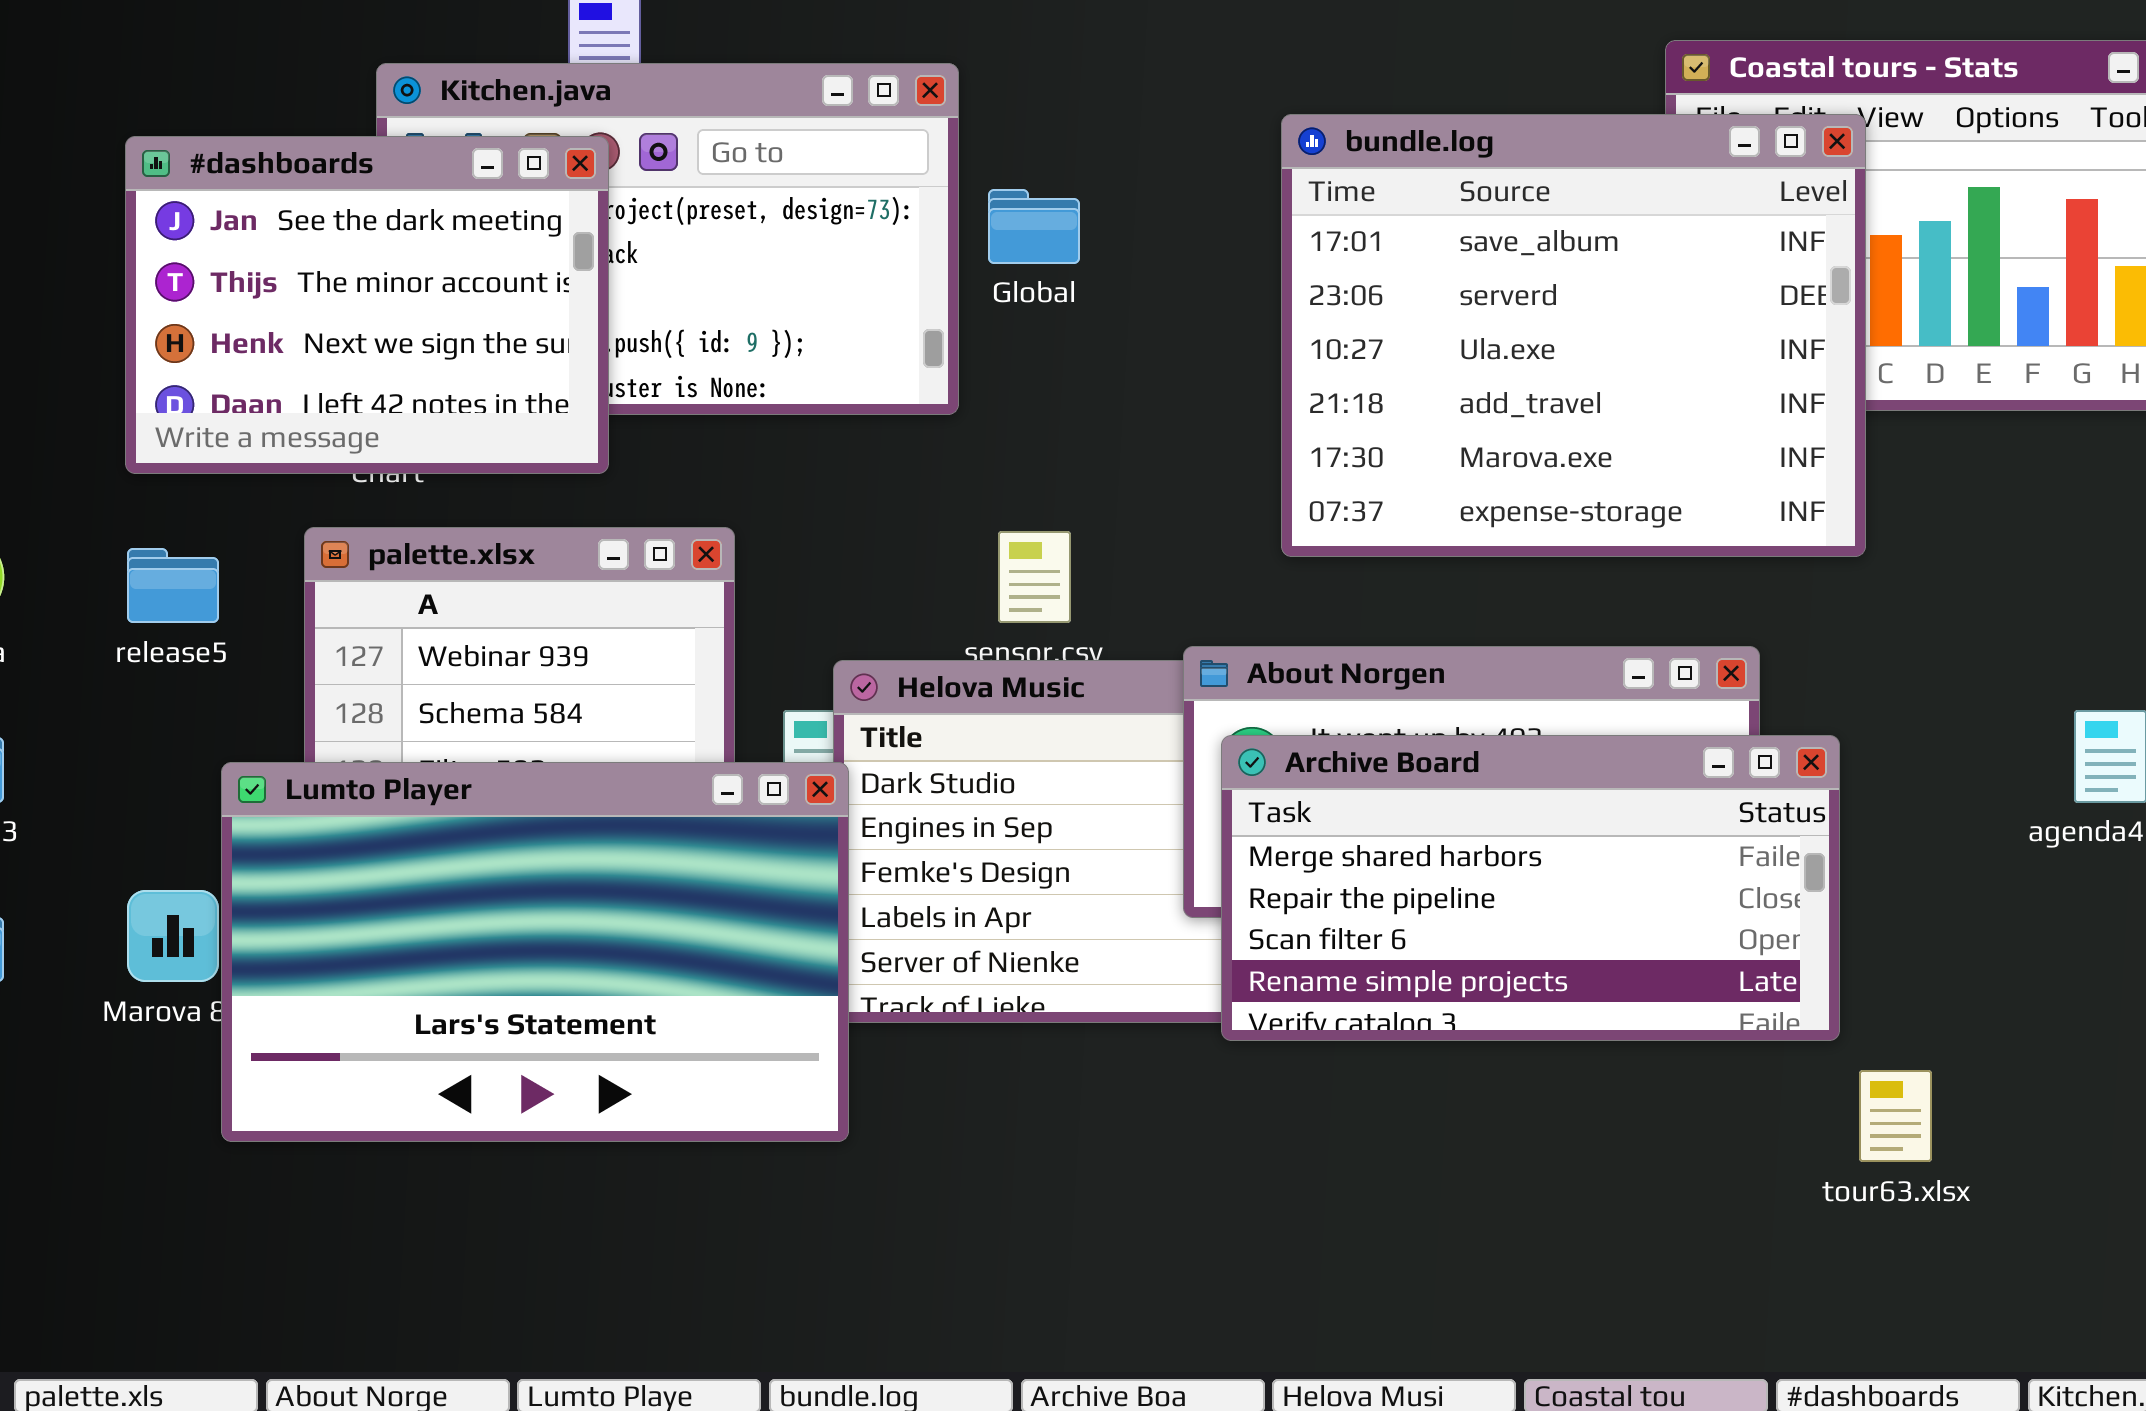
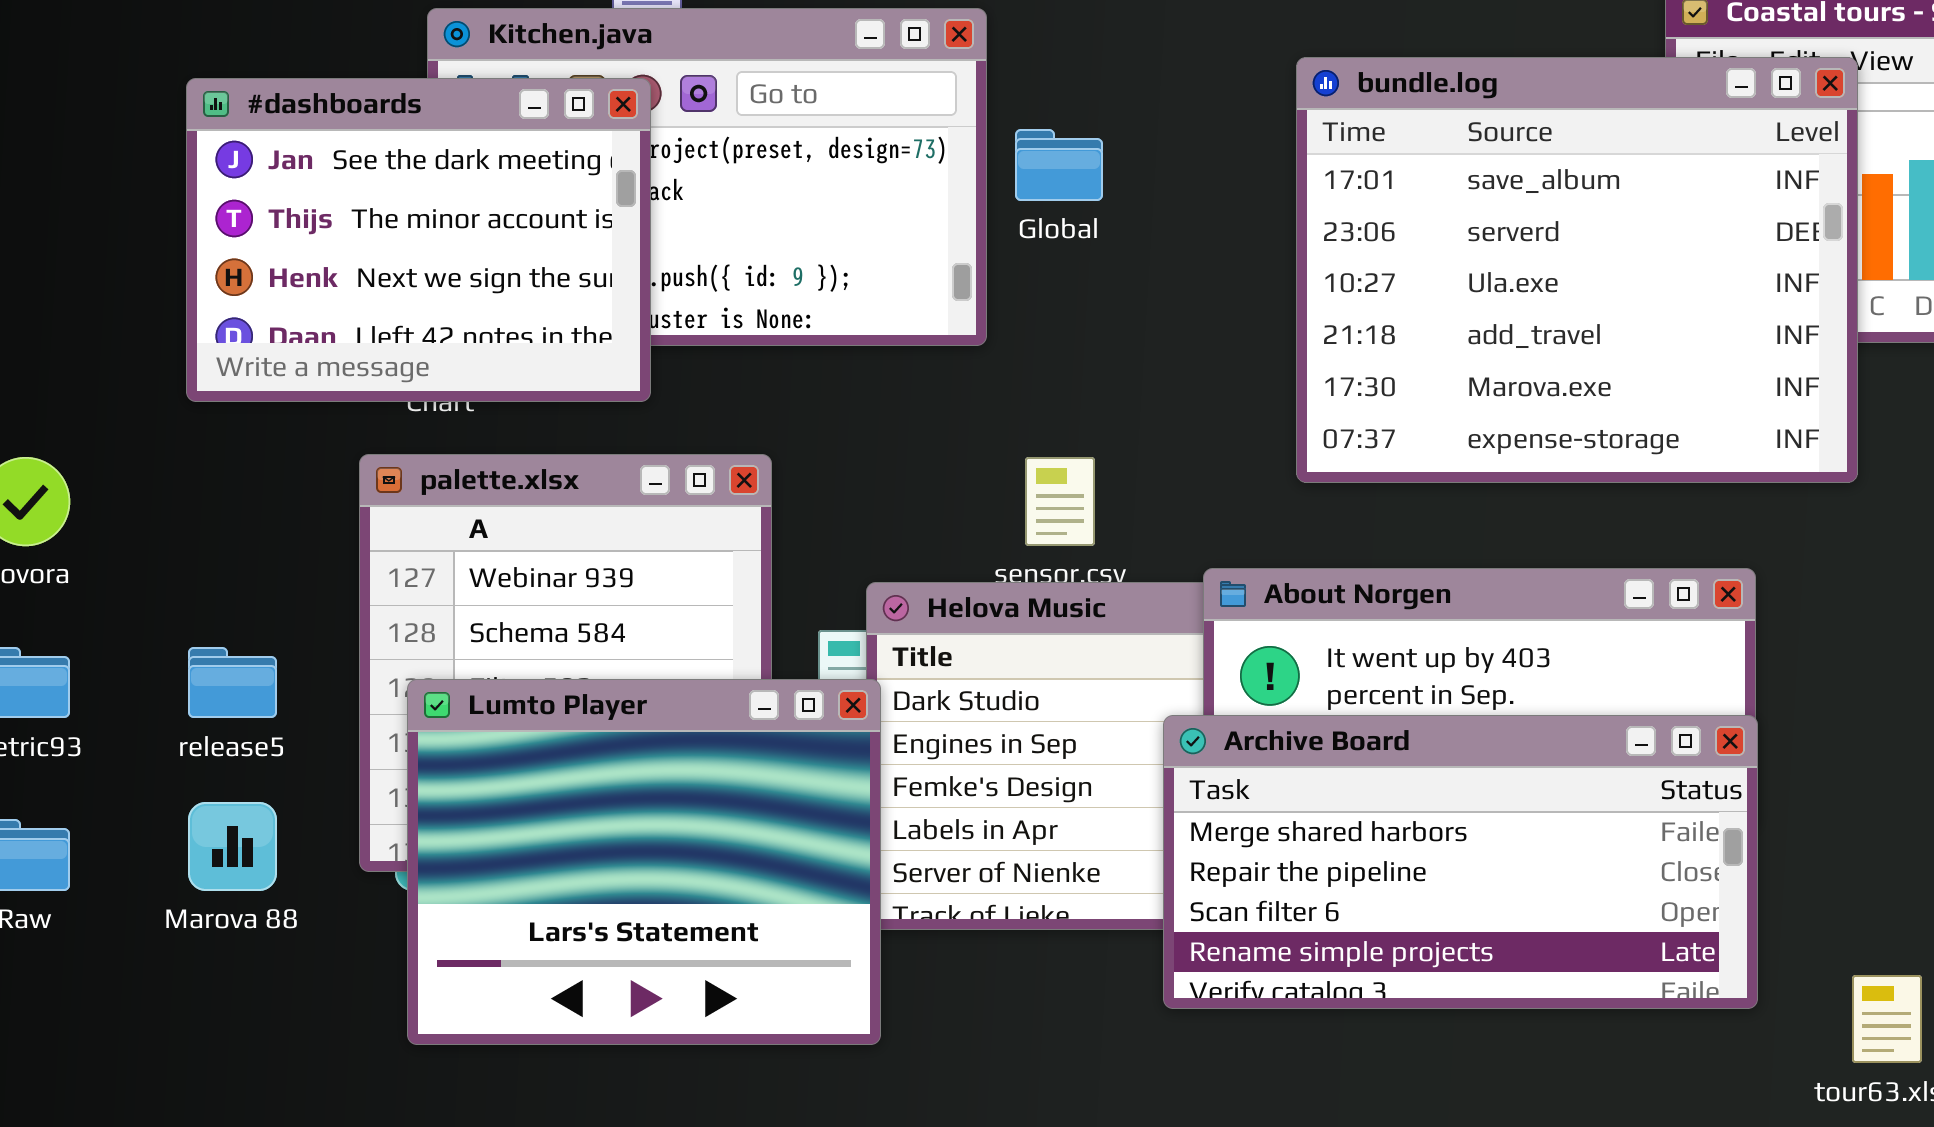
release5: [127,548,219,623] -> [188,647,277,718], moved
Archive Board: [1221,735,1840,1041] -> [1163,715,1758,1009], moved
Lumto Player: [221,762,849,1142] -> [407,679,881,1045], resized

